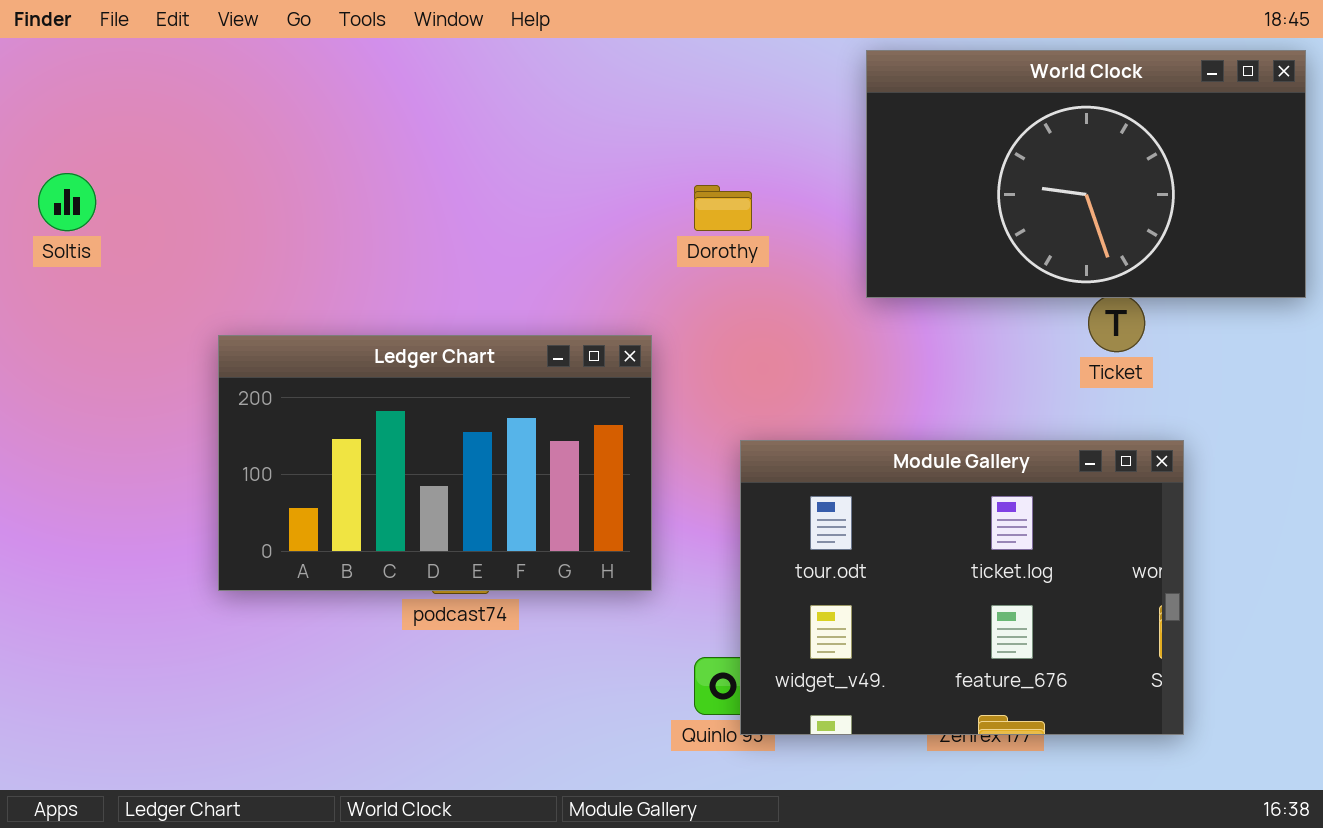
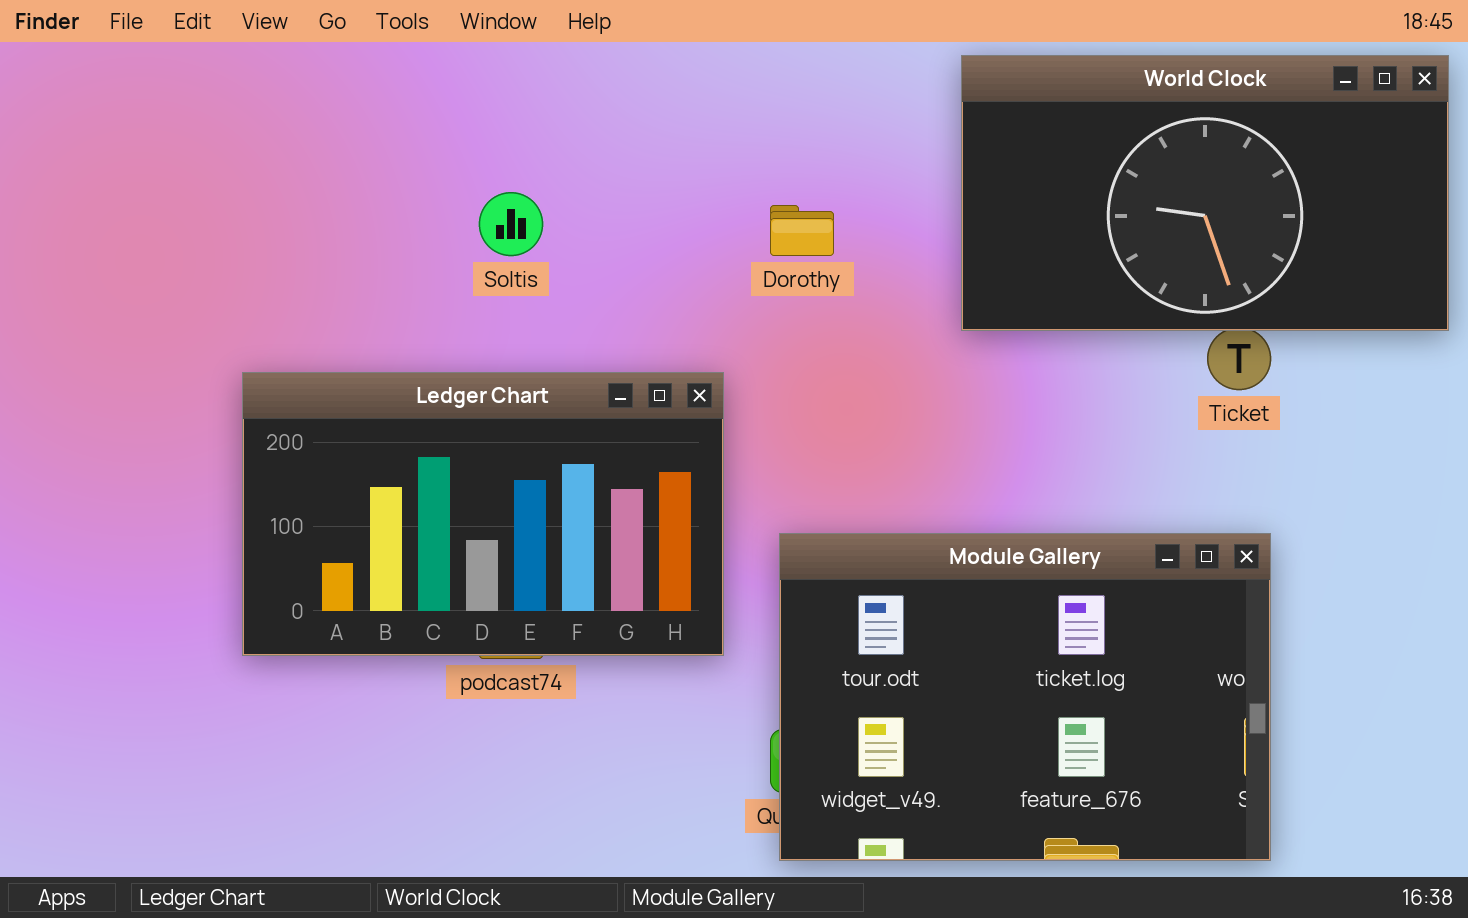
Soltis: [38,173,96,231] -> [479,192,543,256], moved
Module Gallery: [740,440,1184,735] -> [779,533,1271,861], moved

